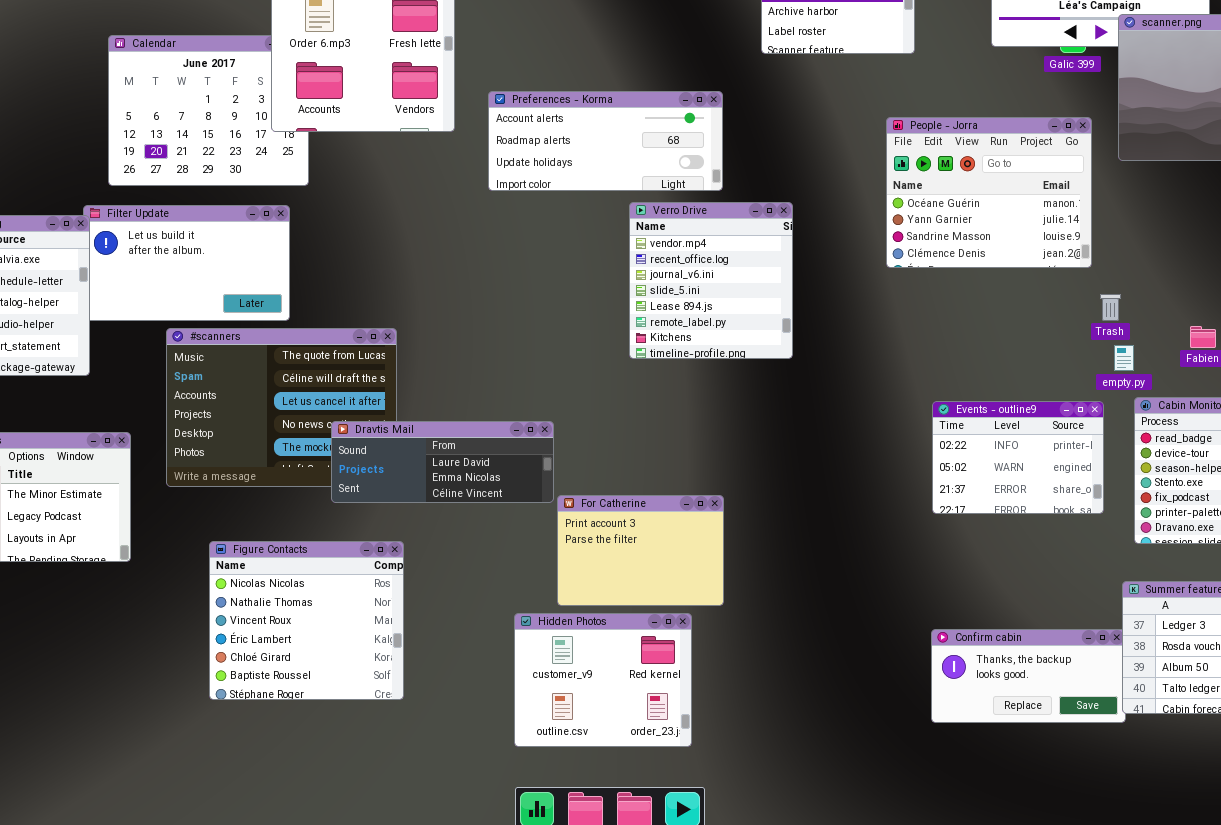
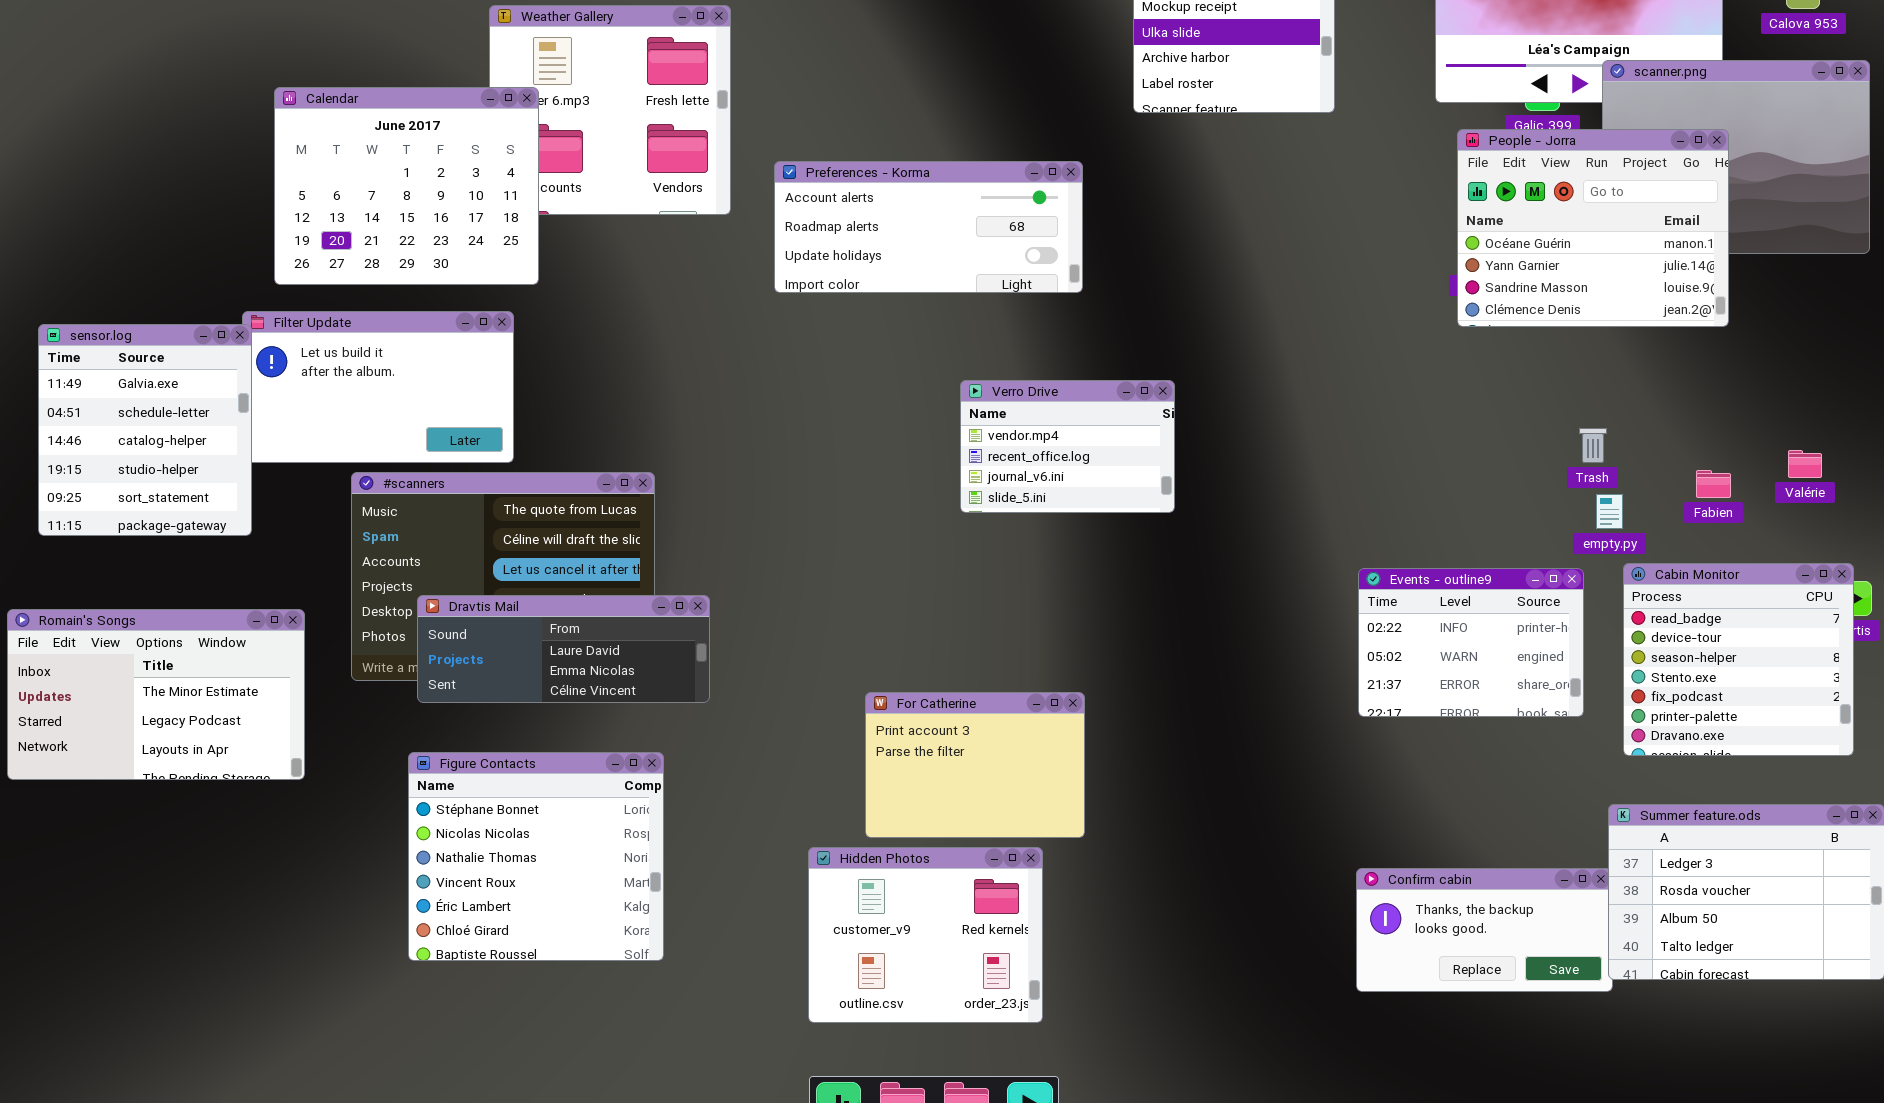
Calendar: [108,35,309,186] -> [274,87,539,285], raised
People - Jorra: [886,117,1092,268] -> [1457,129,1729,327], moved
Verro Drive: [629,202,793,359] -> [960,380,1175,513], resized
Dravtis Mail: [331,421,554,503] -> [417,595,710,703], moved
Figure Contacts: [209,541,404,700] -> [408,752,664,961], scrolled up 1 row

